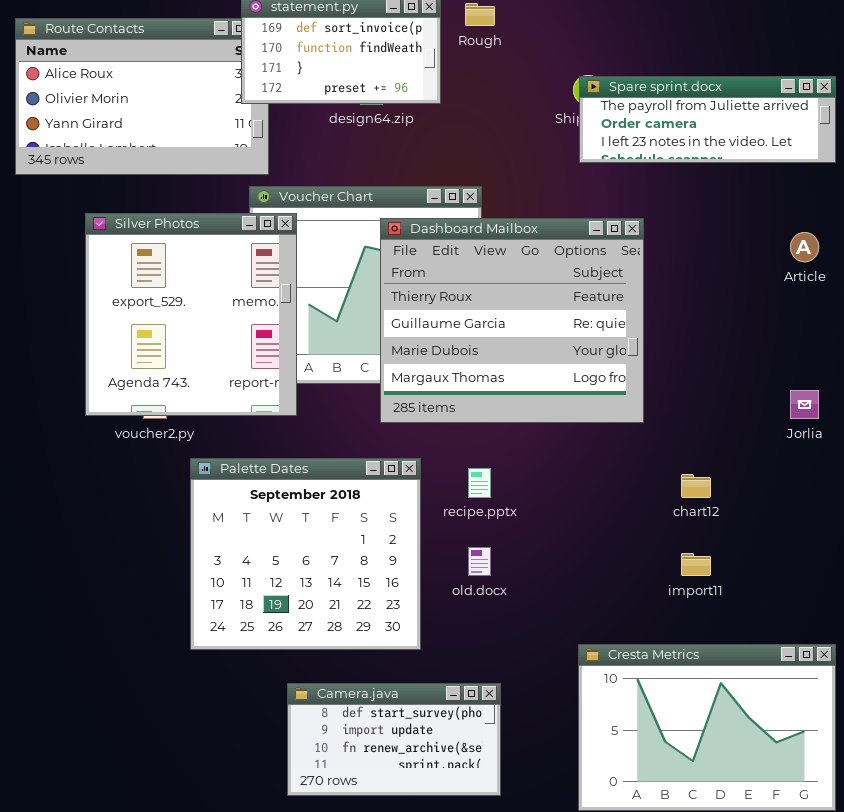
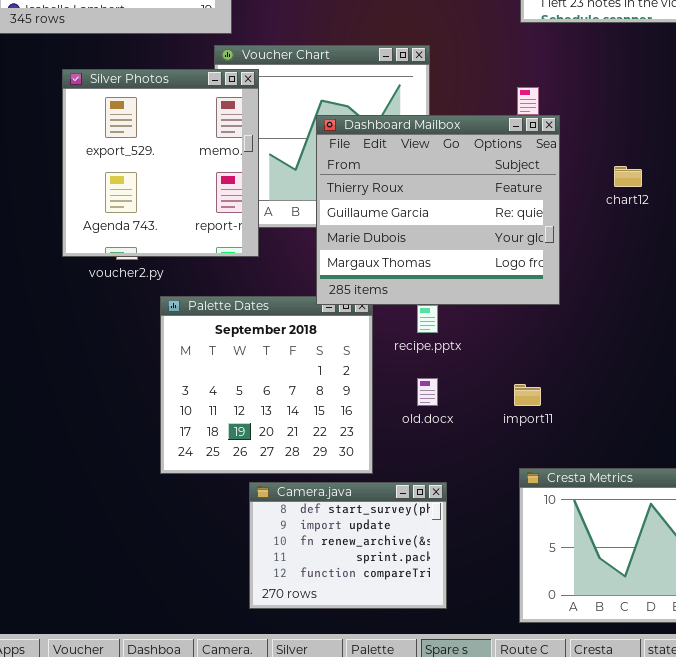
Dashboard Mailbox: [380,218,644,423] -> [316,115,560,305], moved
chart12: [681,474,711,498] -> [614,166,642,187], moved
import11: [681,553,711,576] -> [514,384,541,406], moved
Camera.java: [287,683,501,796] -> [249,482,447,609], resized

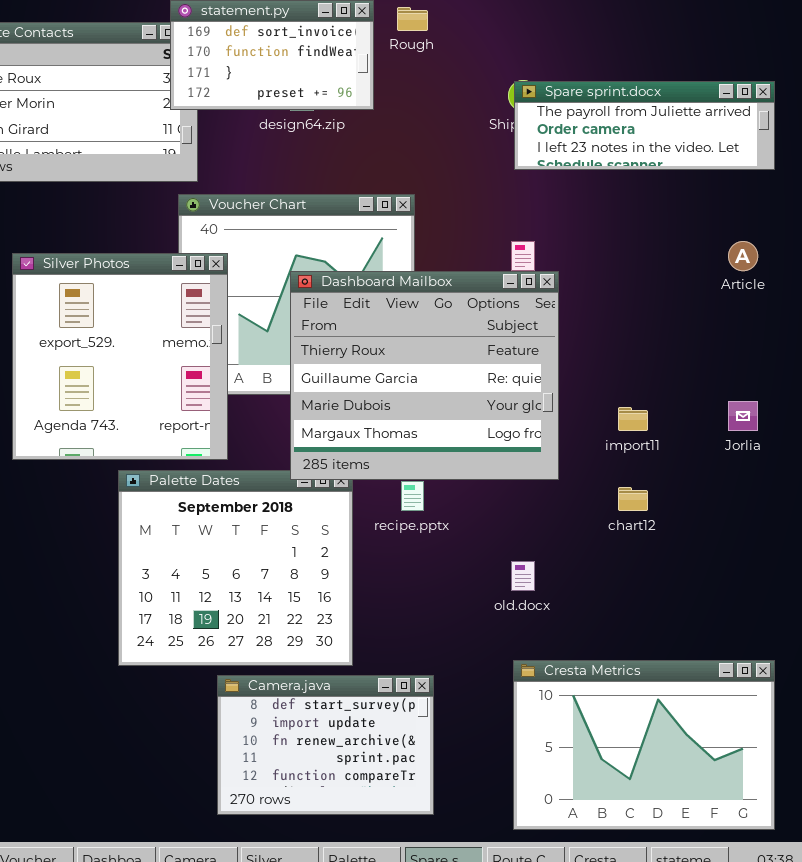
Silver Photos: [62,69,259,257] -> [12,253,228,460], moved
chart12: [614,166,642,187] -> [618,487,648,511], moved
old.docx: [417,378,438,406] -> [511,561,535,591], moved
import11: [514,384,541,406] -> [618,407,648,431], moved

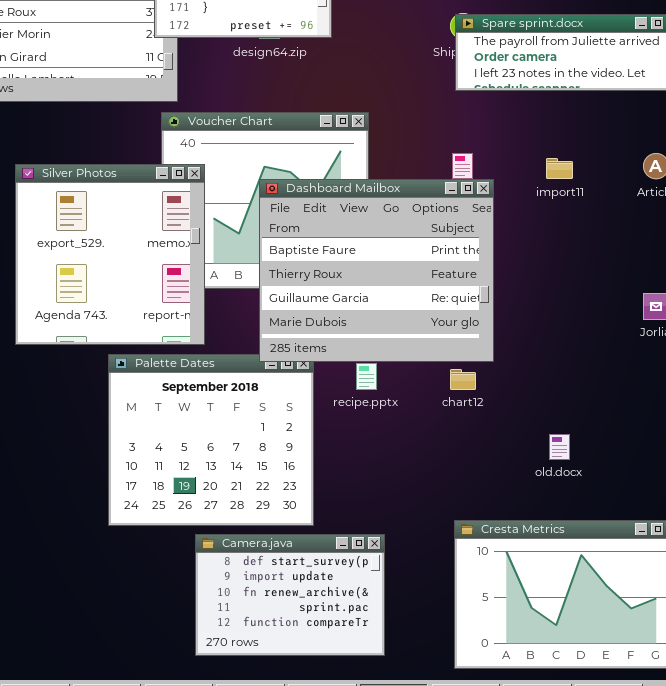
Dashboard Mailbox: [290,271,559,480] -> [259,179,494,362], scrolled up 1 row
import11: [618,407,648,431] -> [546,158,573,179], moved
chart12: [618,487,648,511] -> [450,369,476,390], moved
old.docx: [511,561,535,591] -> [549,434,570,460], moved

